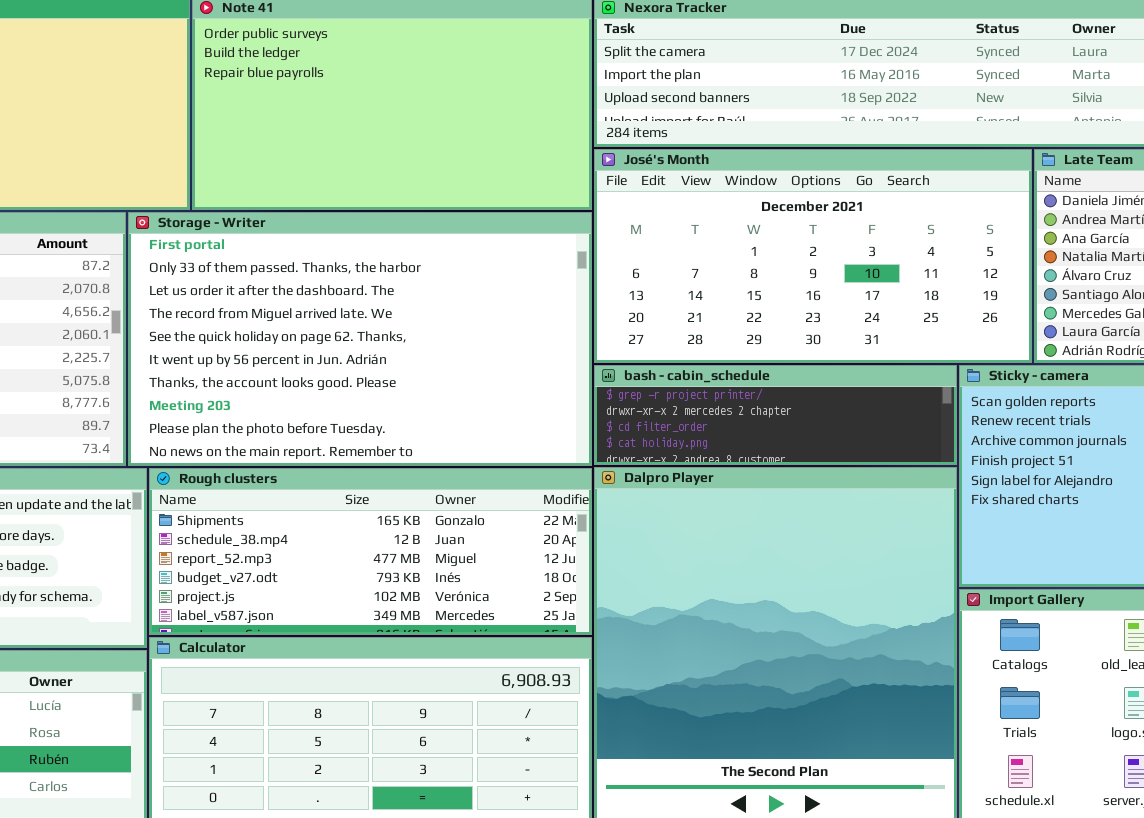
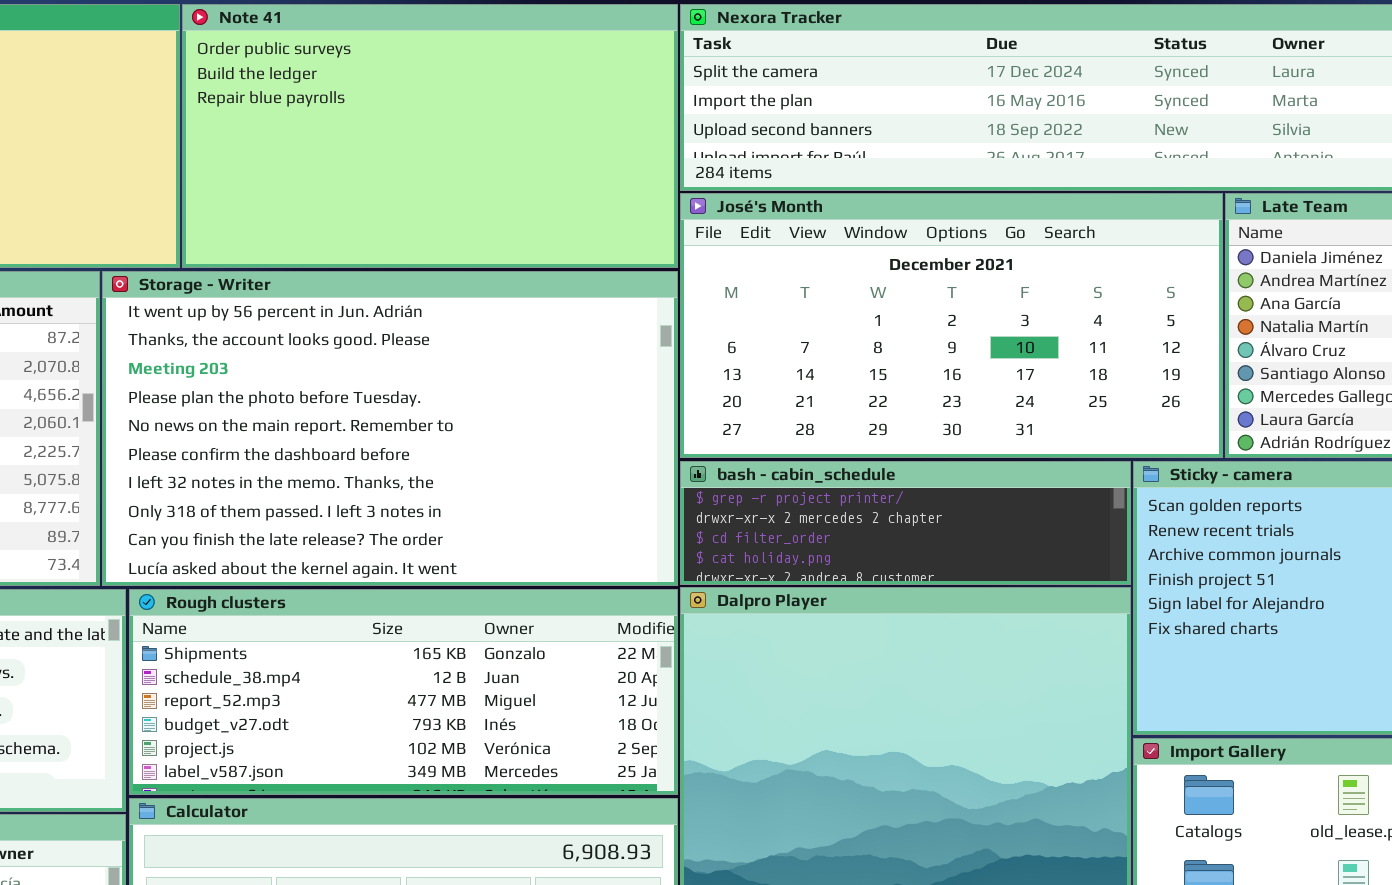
Storage - Writer: [128,212,592,466] -> [102,271,678,586], scrolled down 5 rows

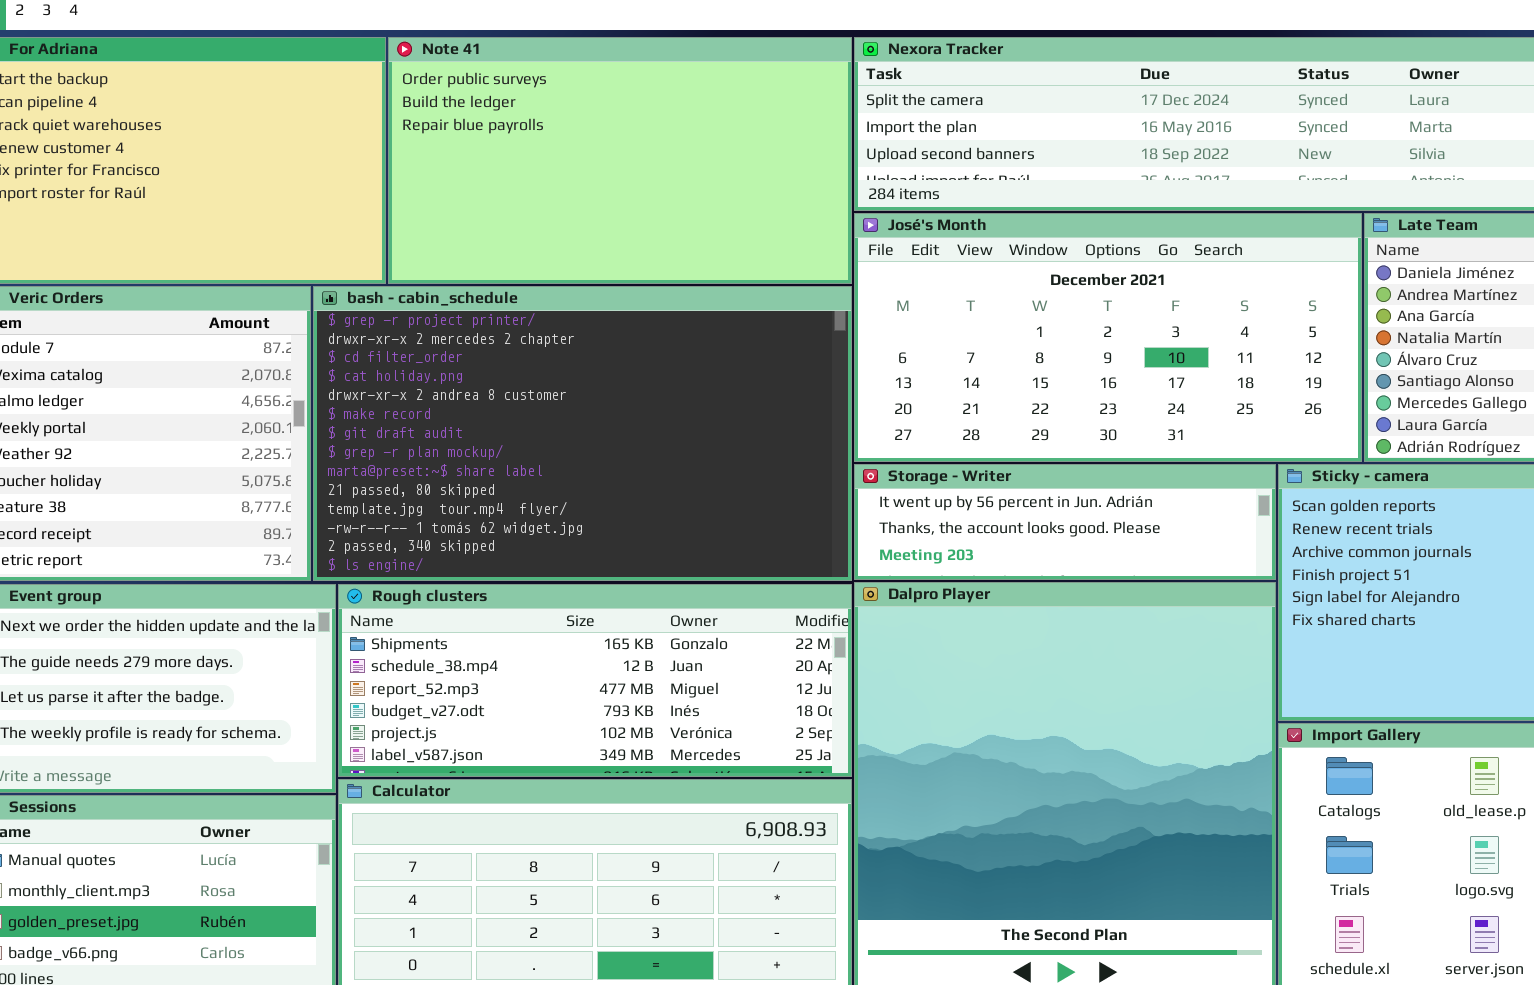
Storage - Writer: [102,271,678,586] -> [854,464,1276,580], moved, resized
bash - cabin_schedule: [680,461,1131,585] -> [313,286,852,581], moved, resized

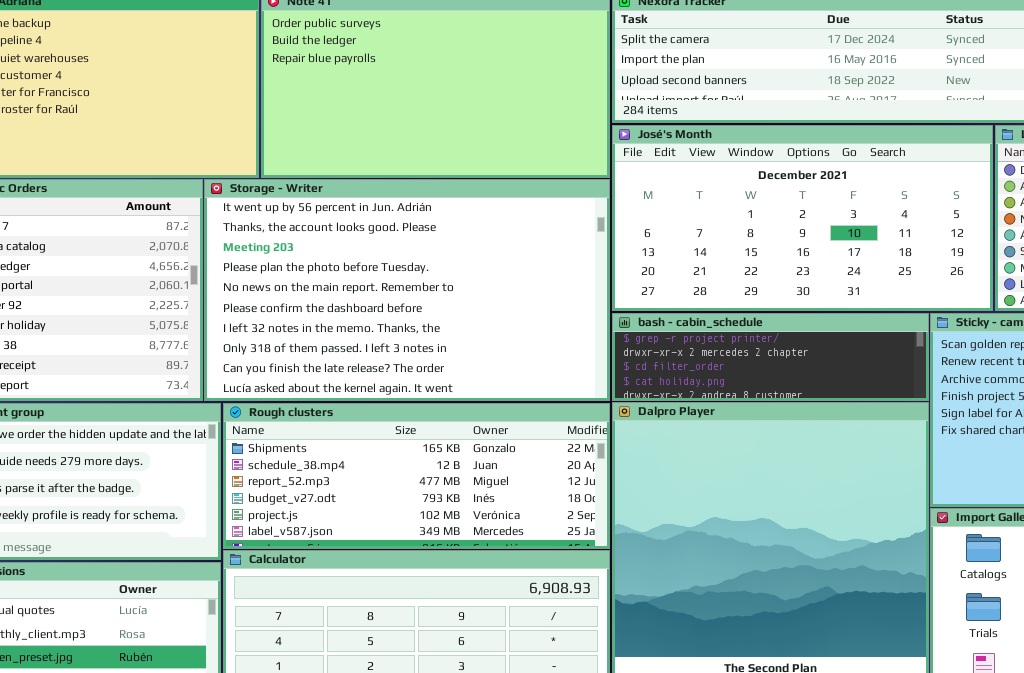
bash - cabin_schedule: [313,286,852,581] -> [612,313,929,401], moved, resized
Storage - Writer: [854,464,1276,580] -> [204,179,610,401], moved, resized

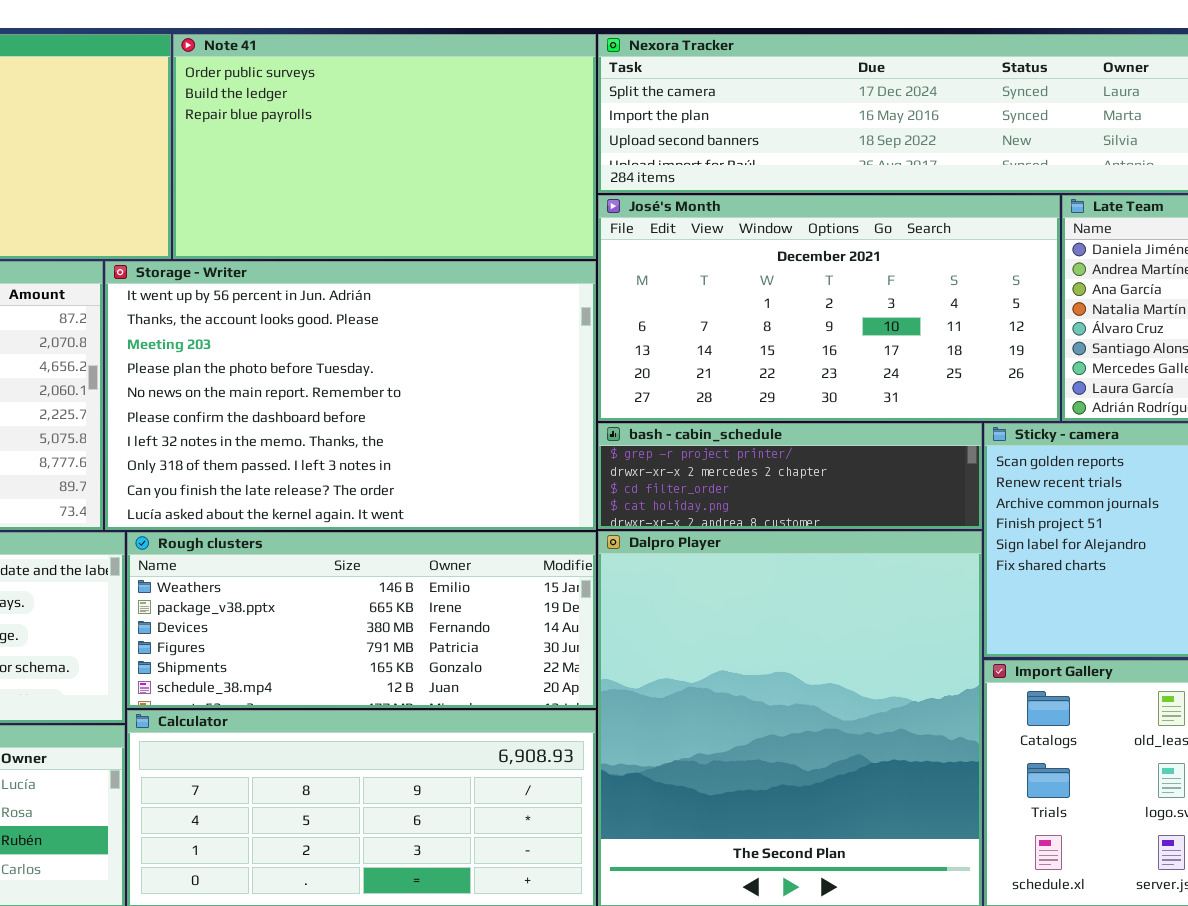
Rough clusters: [223,403,610,549] -> [127,532,596,708], scrolled up 4 rows

